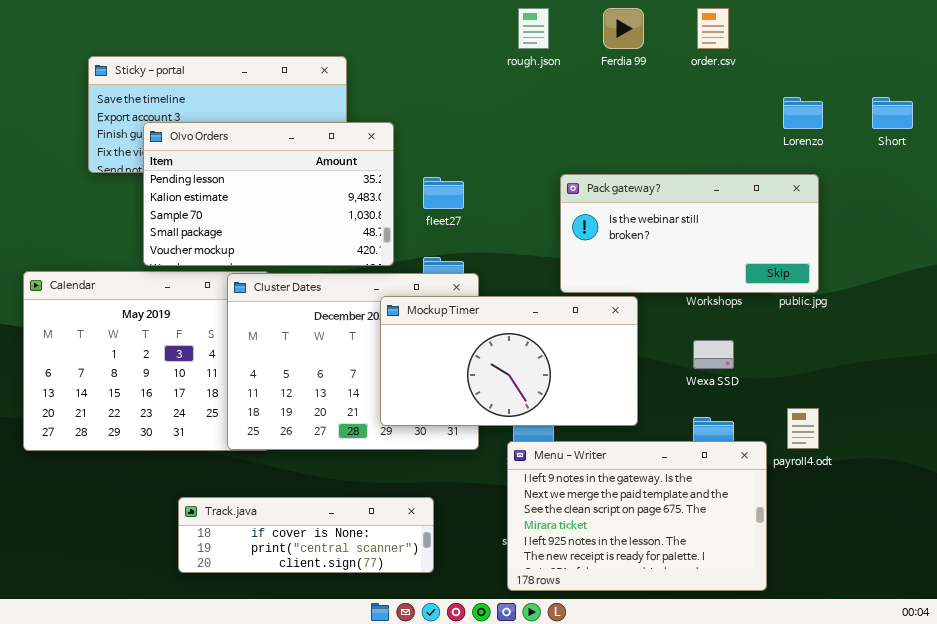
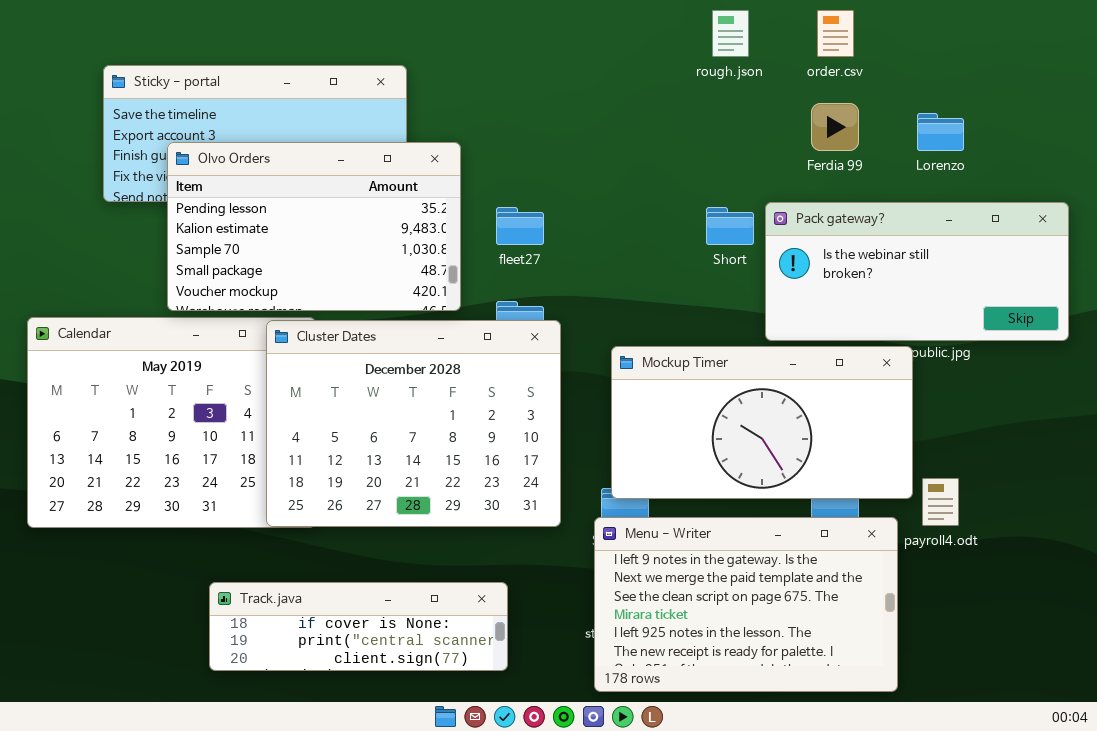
rough.json: [518,8,549,49] -> [712,10,749,57], moved
Ferdia 99: [603,8,644,49] -> [811,103,859,151], moved
Short: [872,97,913,129] -> [706,207,754,245], moved
Pack gateway?: [560,174,819,293] -> [765,202,1069,341], moved
Mockup Timer: [380,296,638,426] -> [611,346,913,499], moved

